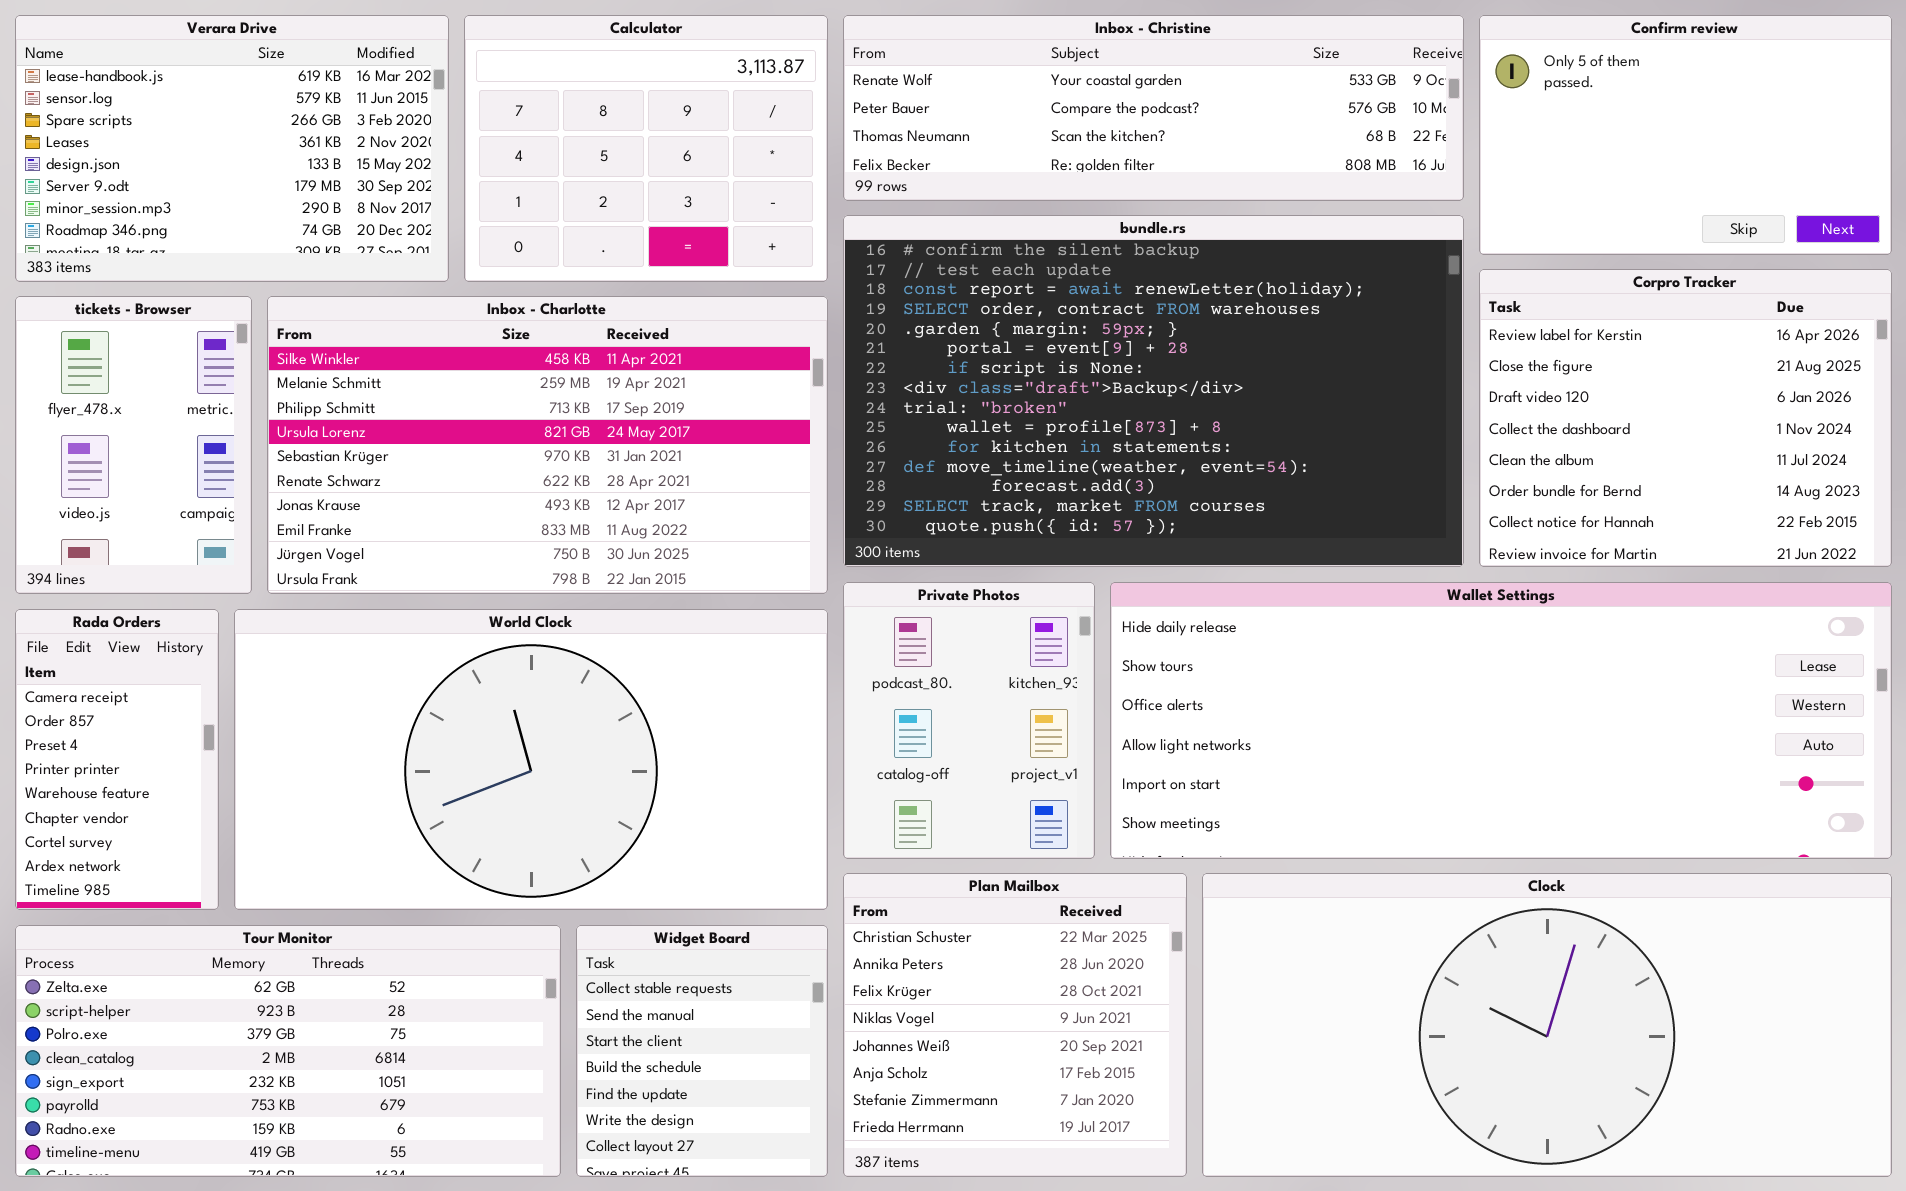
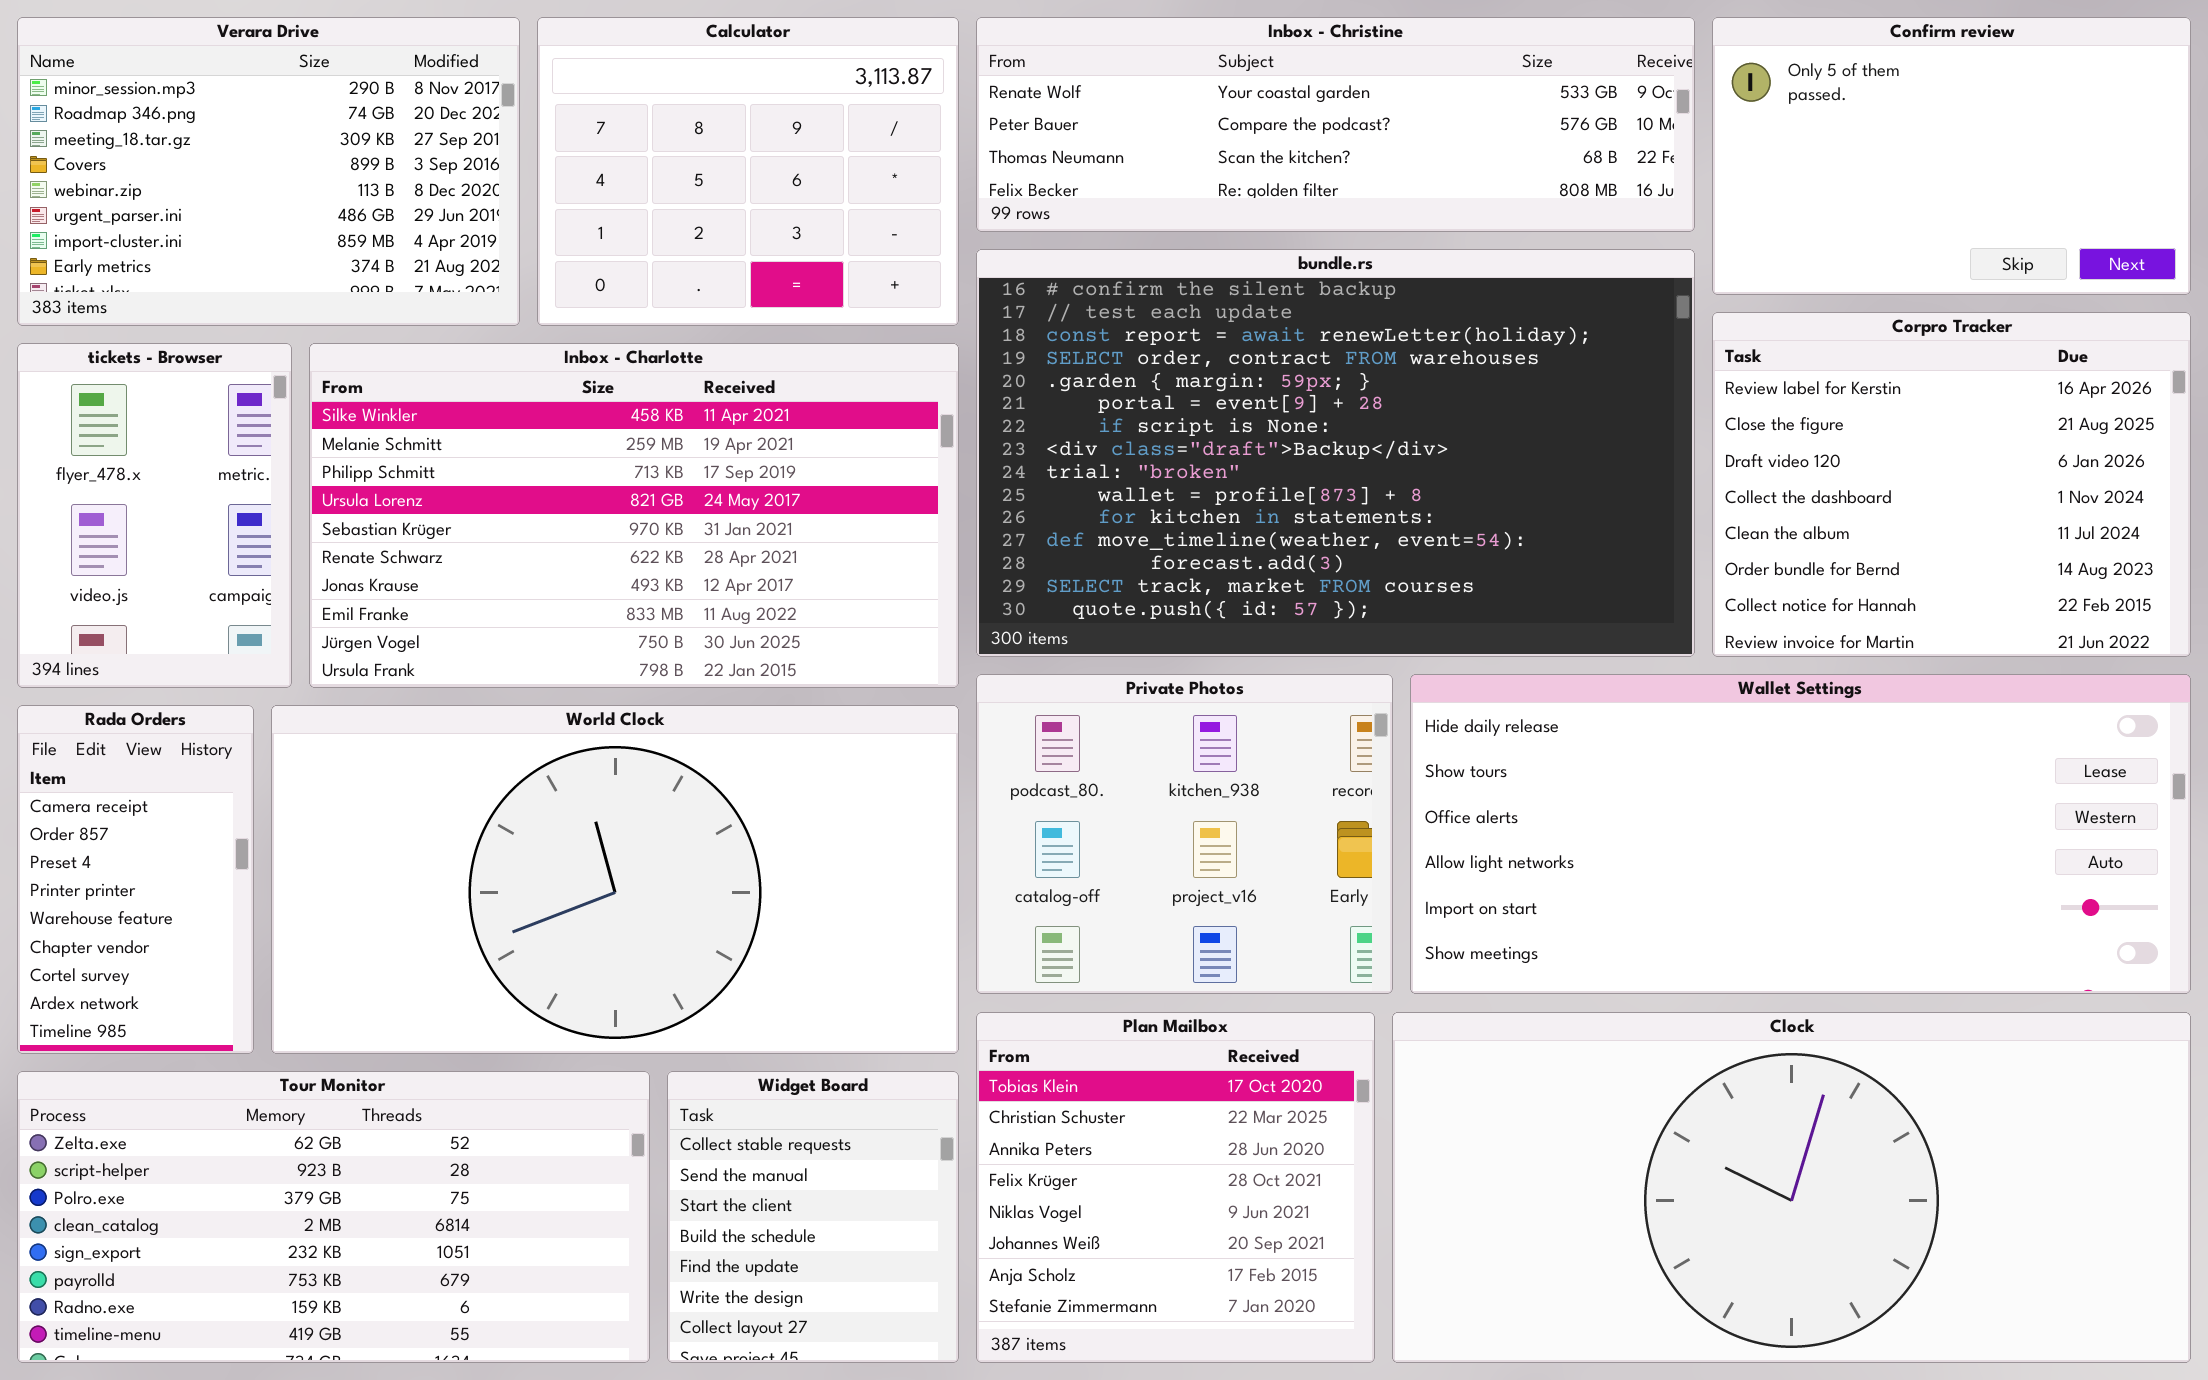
Verara Drive: [15,15,449,282] -> [17,17,520,326], scrolled down 6 rows
Private Photos: [843,582,1095,859] -> [976,674,1393,994], resized
Wallet Settings: [1110,582,1892,859] -> [1410,674,2191,994], resized
Plan Mailbox: [843,873,1187,1177] -> [976,1012,1375,1363], scrolled up 1 row

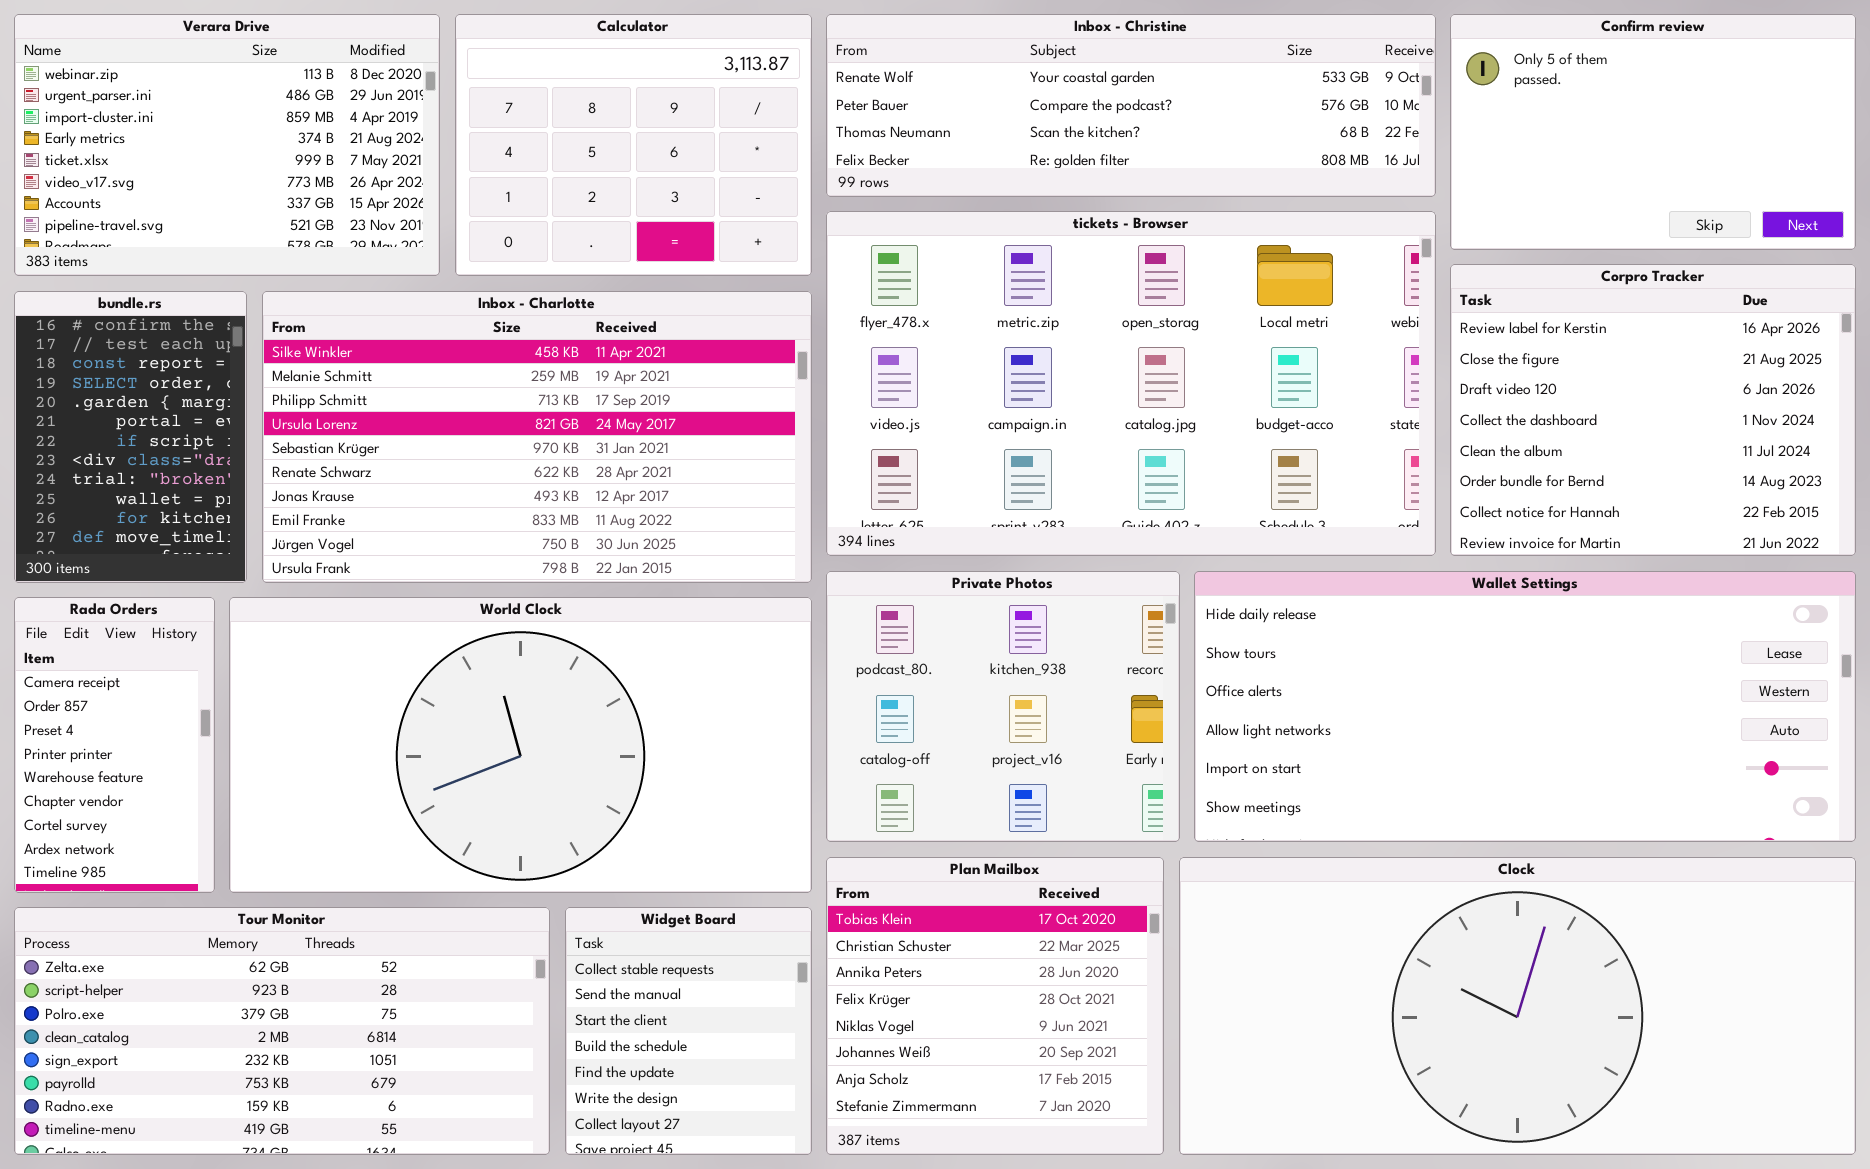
Verara Drive: [17,17,520,326] -> [14,14,440,276], scrolled down 4 rows
bundle.rs: [976,249,1695,657] -> [14,291,247,583], moved, resized
tickets - Browser: [17,343,292,688] -> [826,211,1436,556], moved, resized

